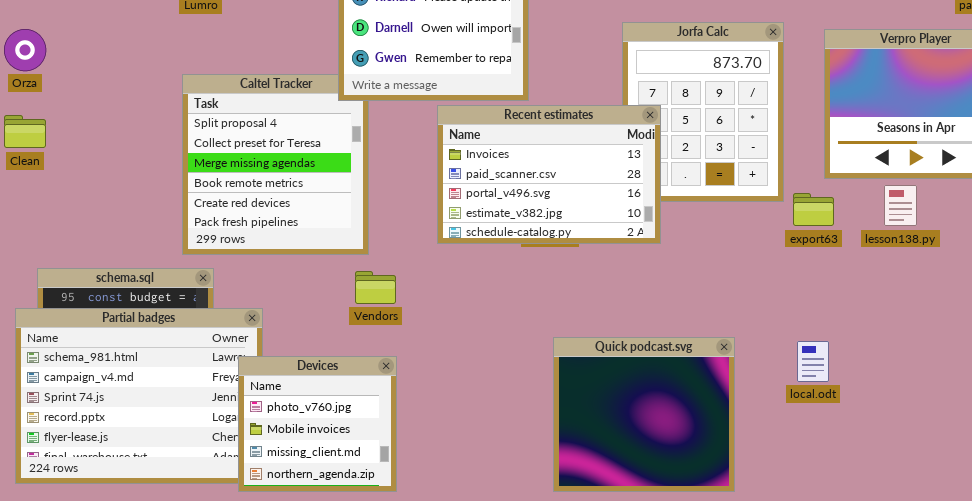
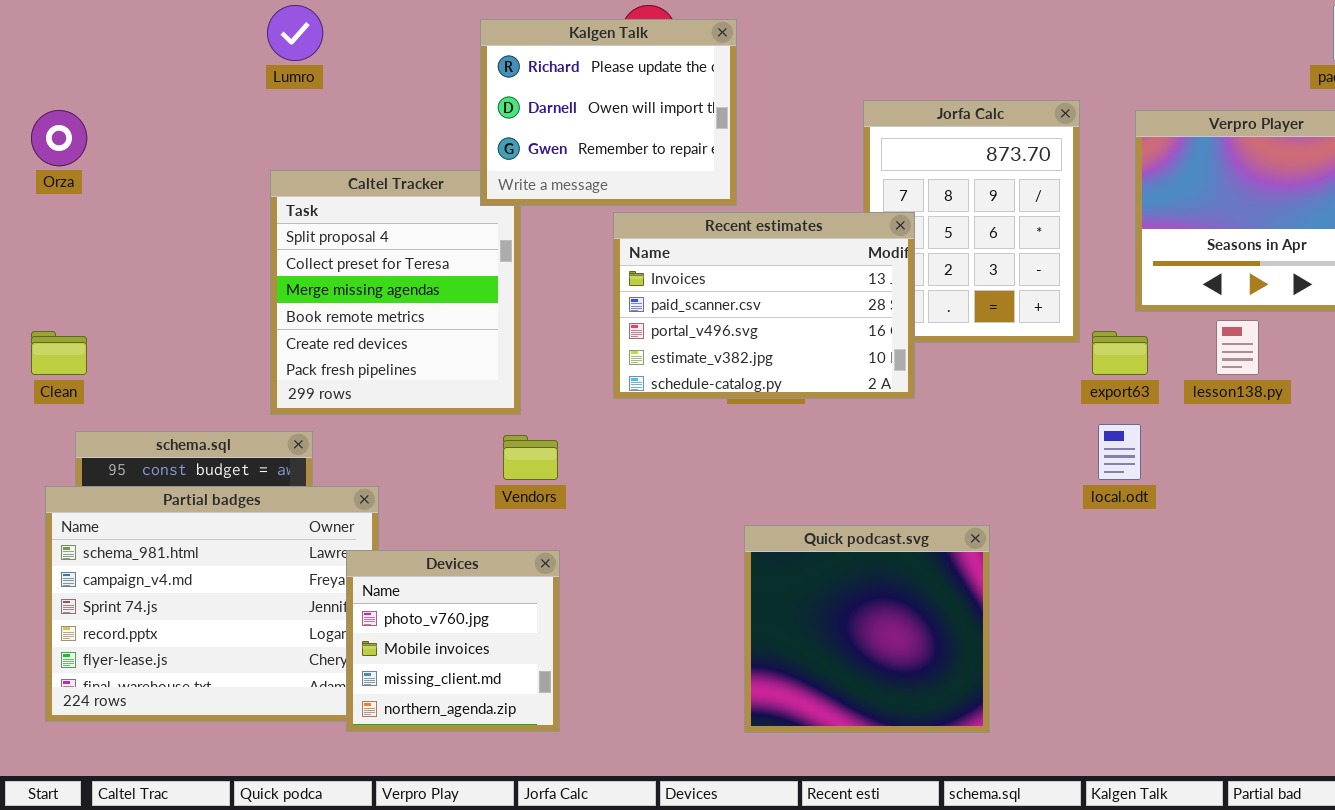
Clean: [4,115,46,148] -> [31,331,87,375], moved
Quick podcast.svg: [553,337,735,492] -> [744,525,990,733], moved
local.odt: [797,341,829,382] -> [1098,424,1141,480], moved

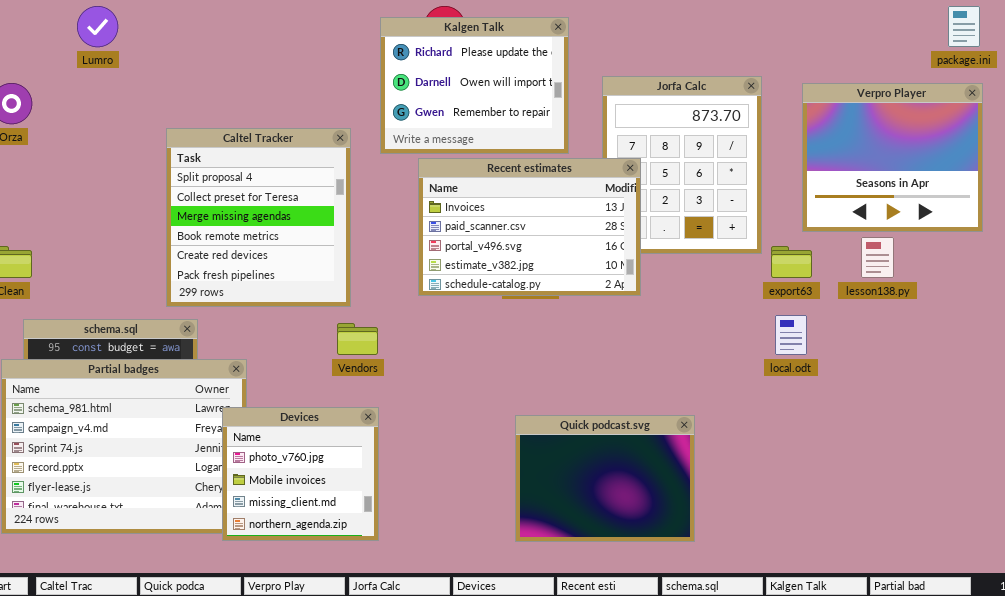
Lumro: [267,5,323,61] -> [77,6,118,47], moved
Kalgen Talk: [480,19,737,206] -> [380,17,569,154], moved
Quick podcast.svg: [744,525,990,733] -> [515,415,695,542], resized

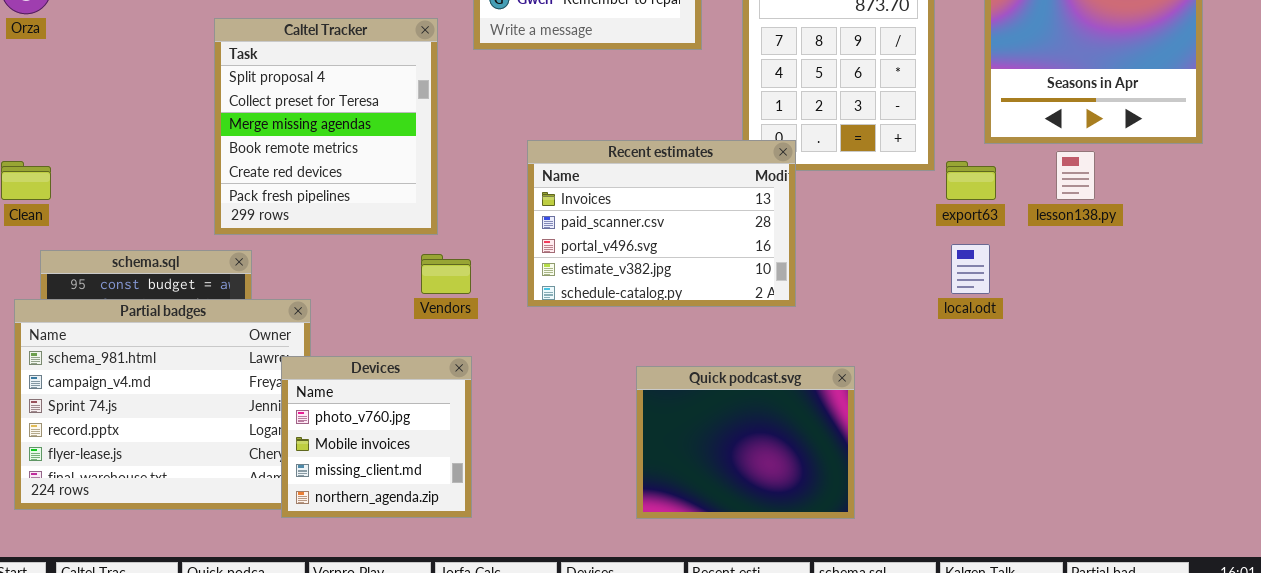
Recent estimates: [418,158,641,296] -> [527,140,796,307], moved

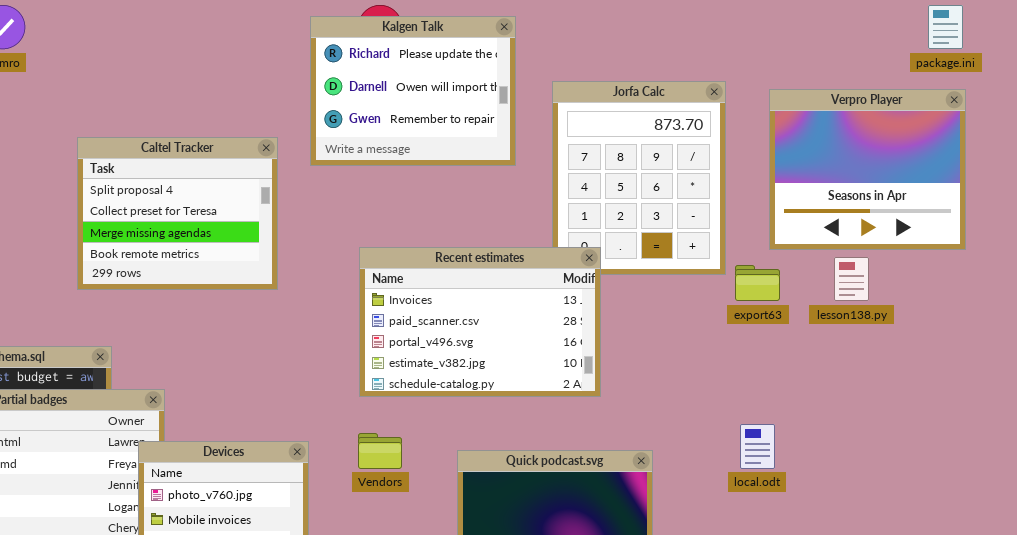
Caltel Tracker: [214,18,438,235] -> [77,137,278,290], resized
local.odt: [951,244,990,294] -> [740,424,775,469], moved
Vendors: [421,254,471,294] -> [358,433,402,469], moved

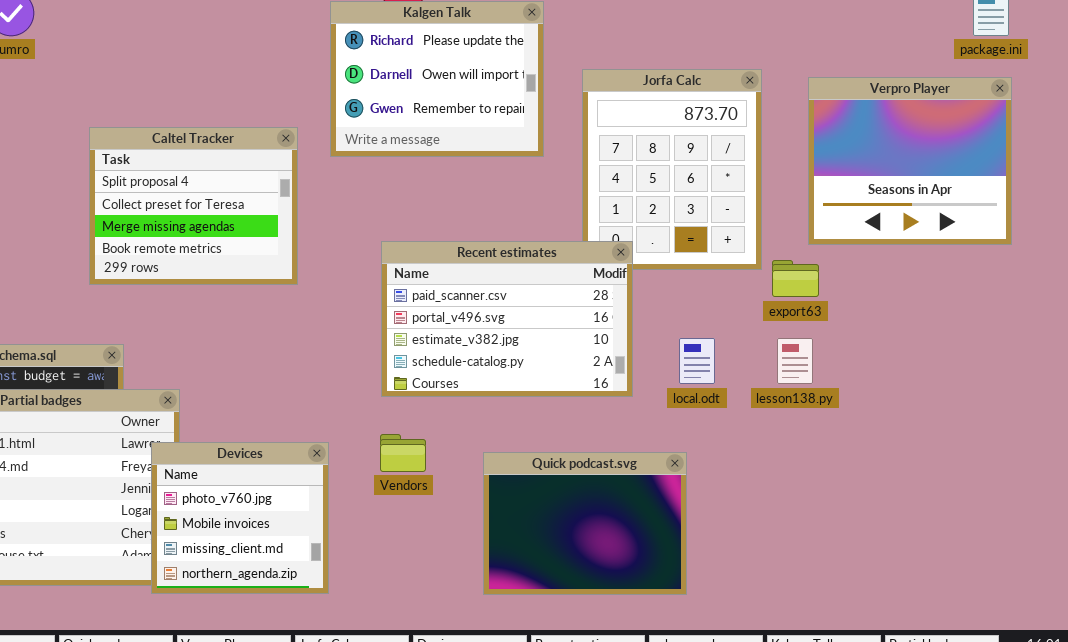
Recent estimates: [359,247,601,397] -> [381,241,633,397], scrolled down 1 row
lesson138.py: [834,257,869,301] -> [777,338,813,384], moved
local.odt: [740,424,775,469] -> [679,338,715,384], moved

